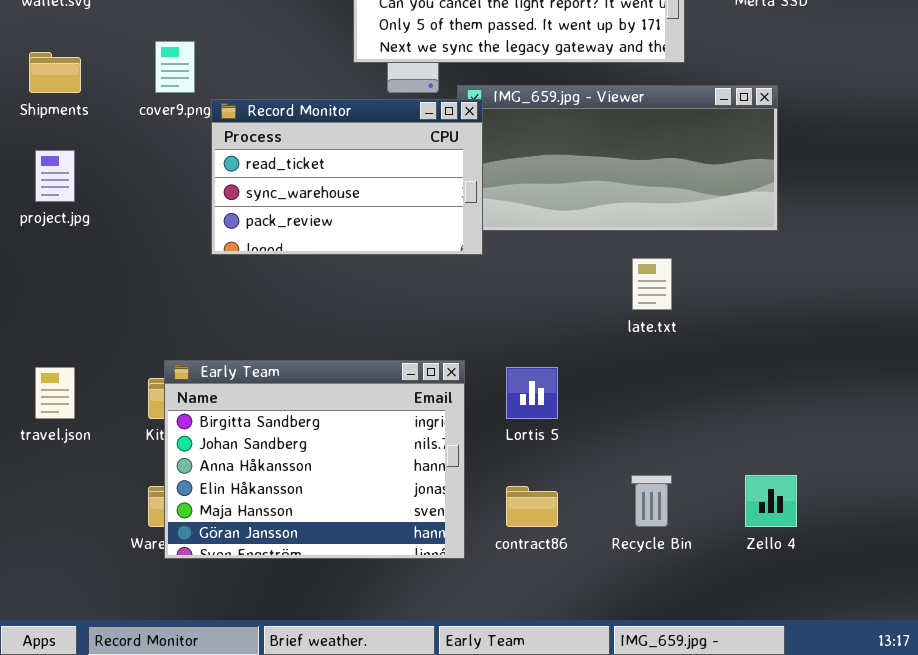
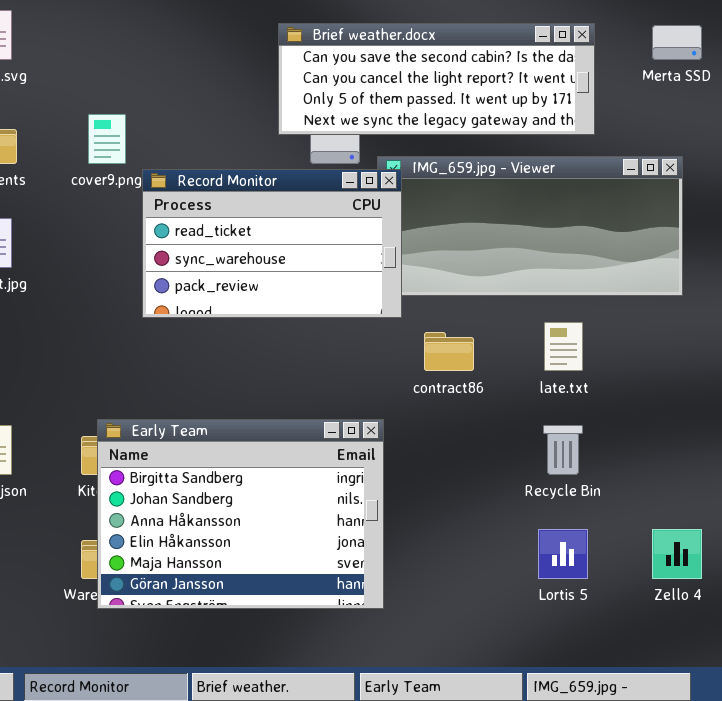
Lortis 5: [506,367,558,419] -> [538,529,588,579], moved
Recycle Bin: [631,475,672,527] -> [543,425,583,475], moved
contract86: [506,486,558,527] -> [424,332,474,371], moved

